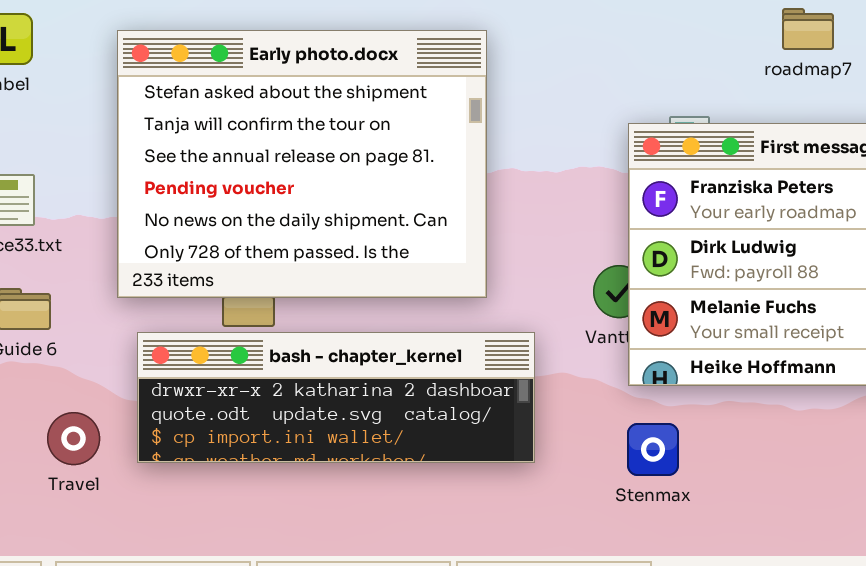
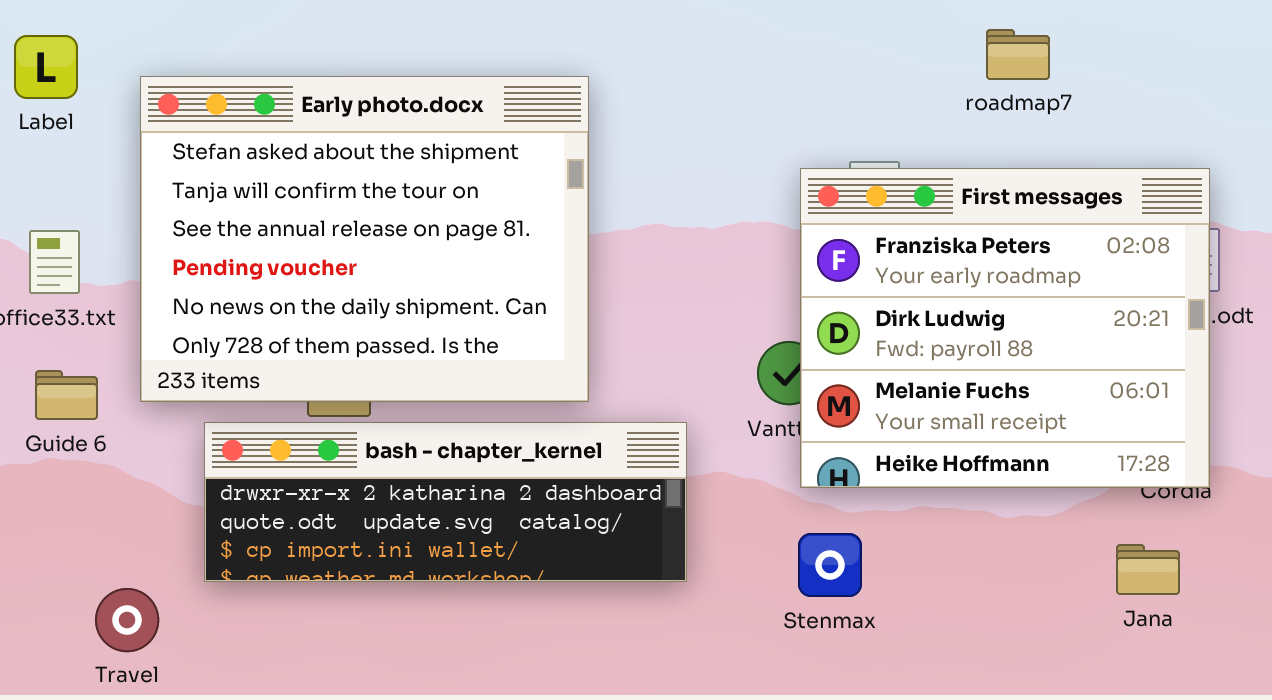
Early photo.docx: [117,30,487,298] -> [140,76,589,402], moved
Travel: [47,412,100,465] -> [95,588,159,652], moved

